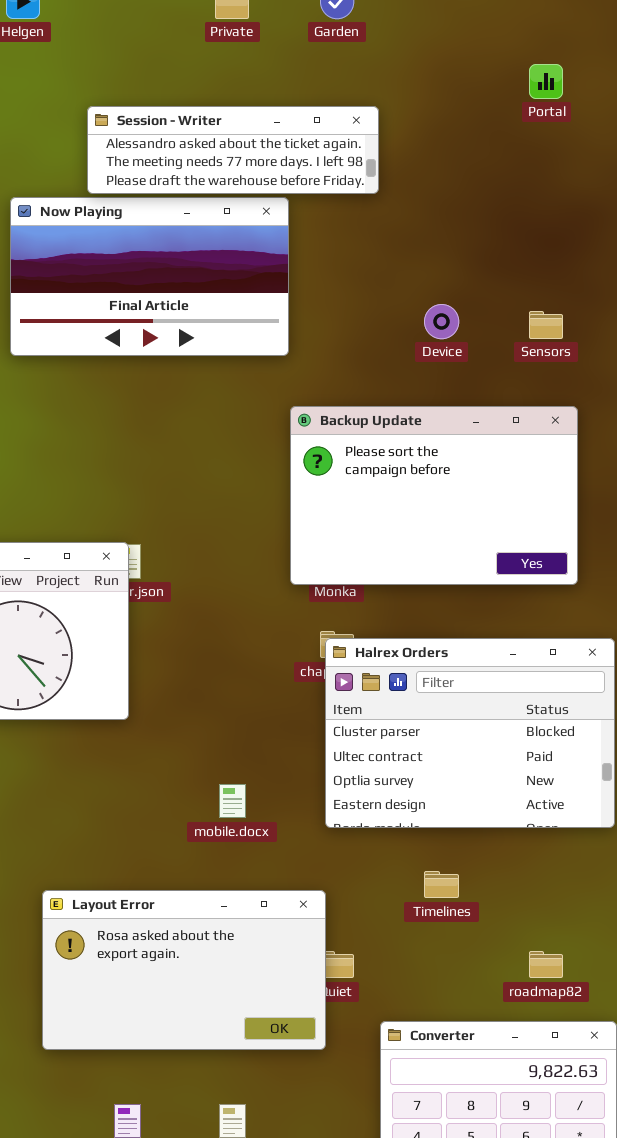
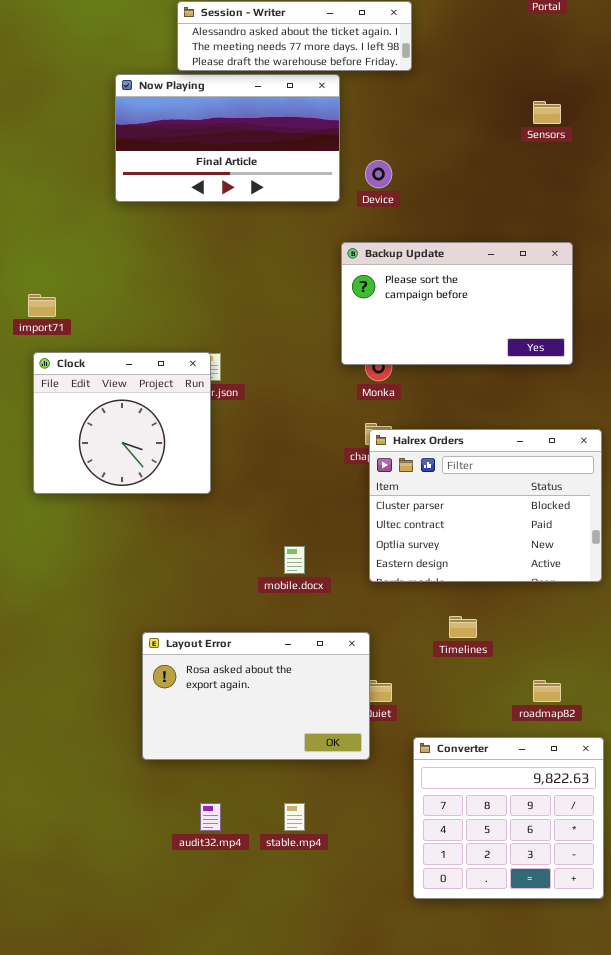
Device: [424,304,459,339] -> [365,160,392,188], moved
Sensors: [529,311,563,339] -> [533,101,561,124], moved
Backup Update: [290,406,578,585] -> [341,242,573,365], resized

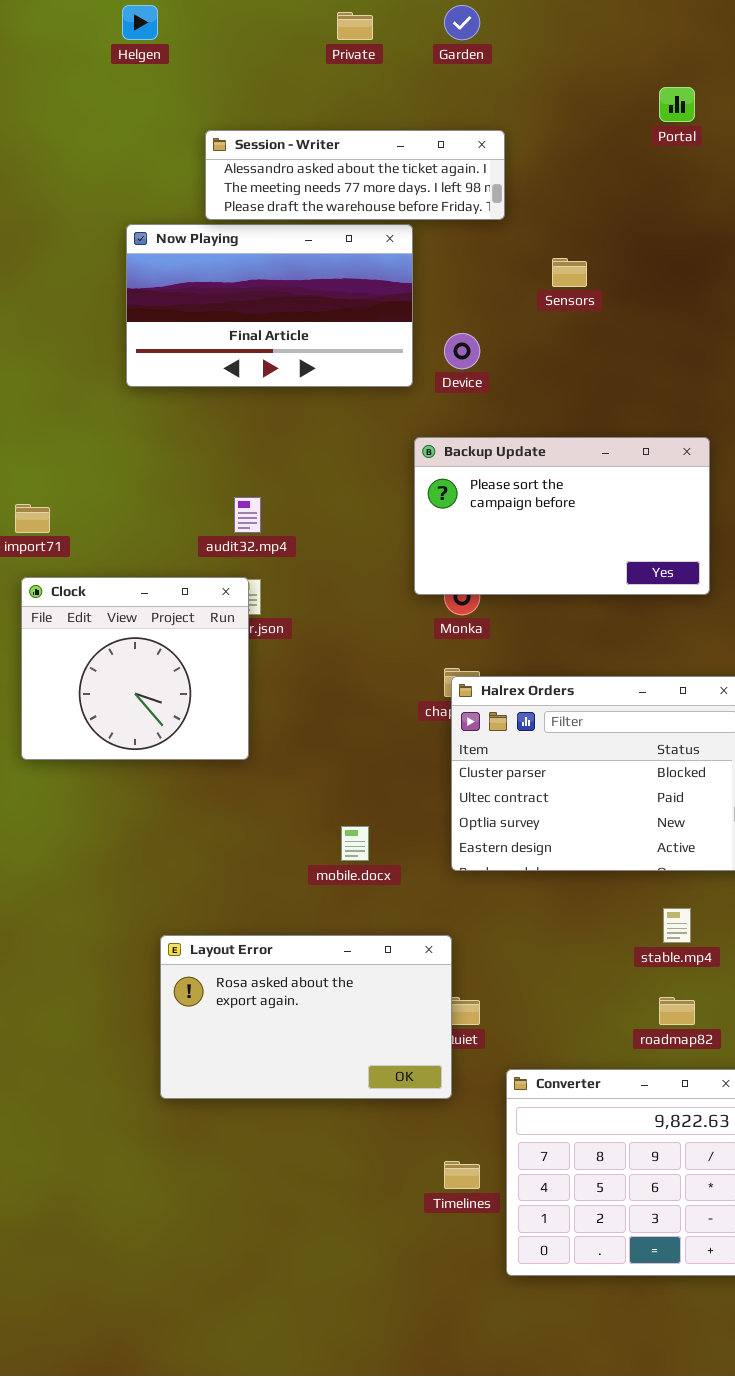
Sensors: [533,101,561,124] -> [552,258,587,287], moved
Timelines: [449,616,477,638] -> [444,1161,480,1189], moved
audit32.mp4: [200,803,221,831] -> [234,497,261,533], moved
stable.mp4: [284,803,305,831] -> [663,908,691,943], moved

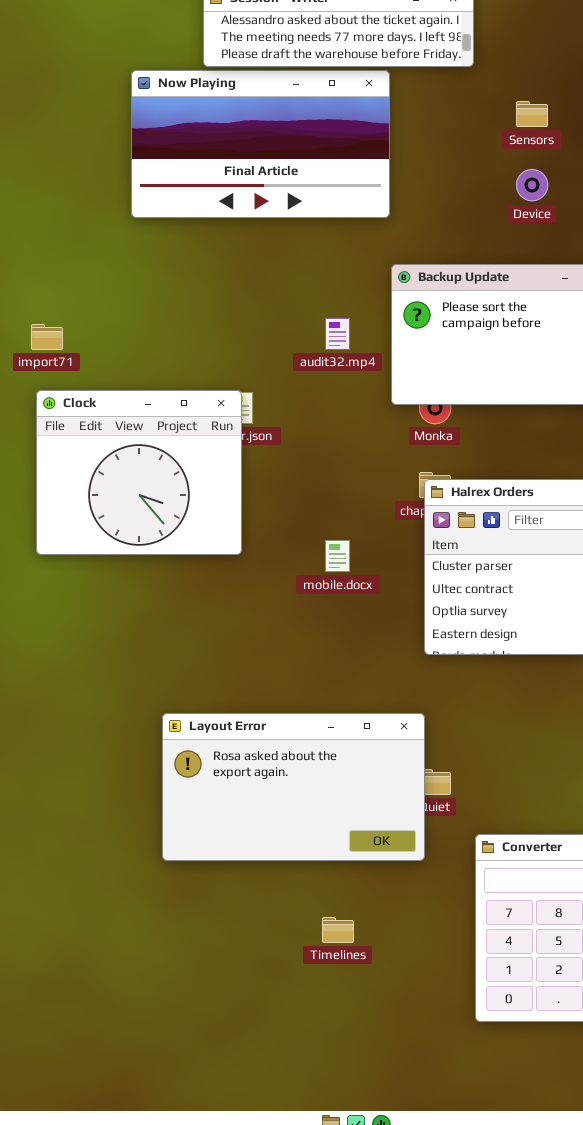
Device: [444,333,480,369] -> [516,169,548,201], moved
audit32.mp4: [234,497,261,533] -> [325,318,350,350], moved
mobile.docx: [341,826,369,861] -> [325,540,350,572], moved
Timelines: [444,1161,480,1189] -> [322,917,354,943], moved

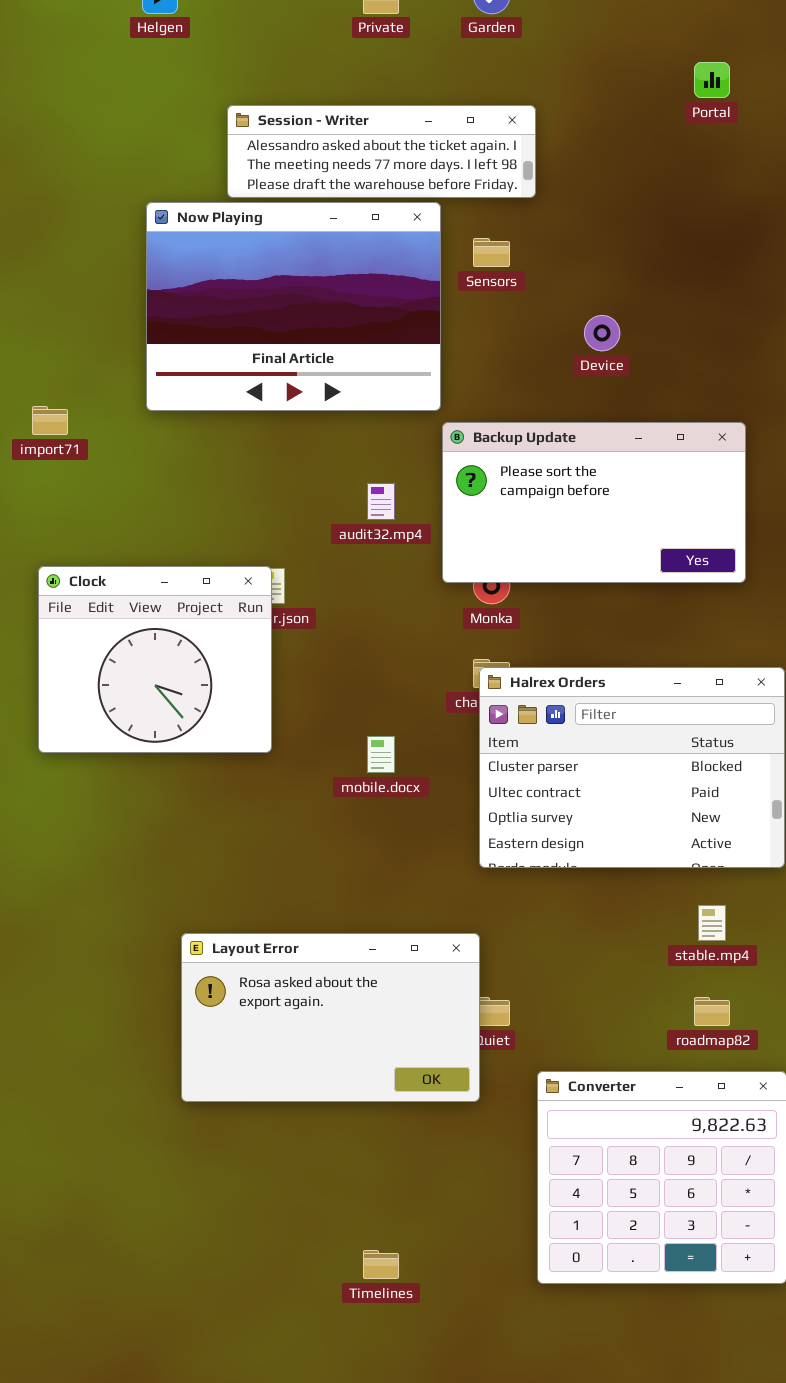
Now Playing: [131,70,390,218] -> [146,202,441,411], resized
Sensors: [516,101,548,127] -> [473,238,510,267], moved
import71: [31,324,63,350] -> [32,406,68,435], moved
Timelines: [322,917,354,943] -> [363,1250,399,1279], moved

